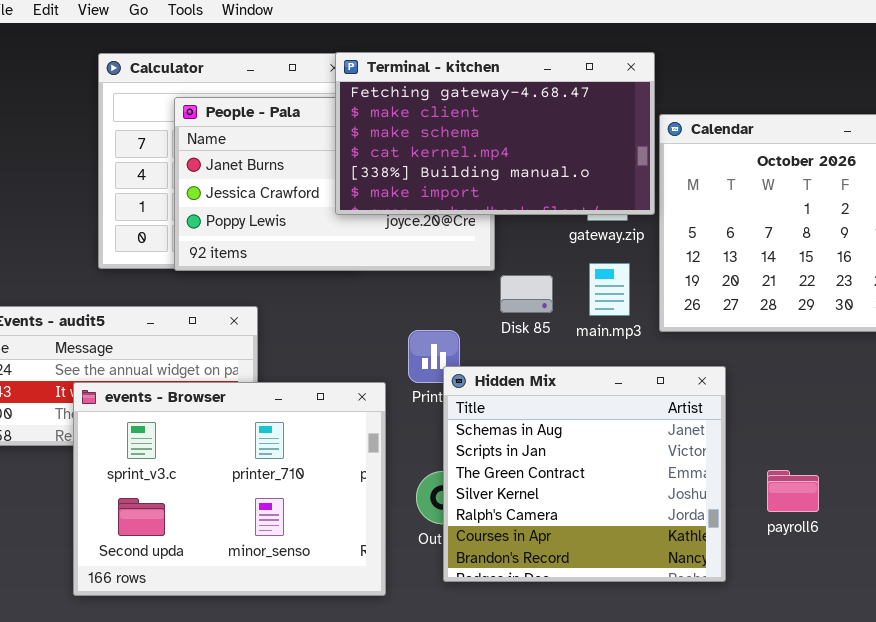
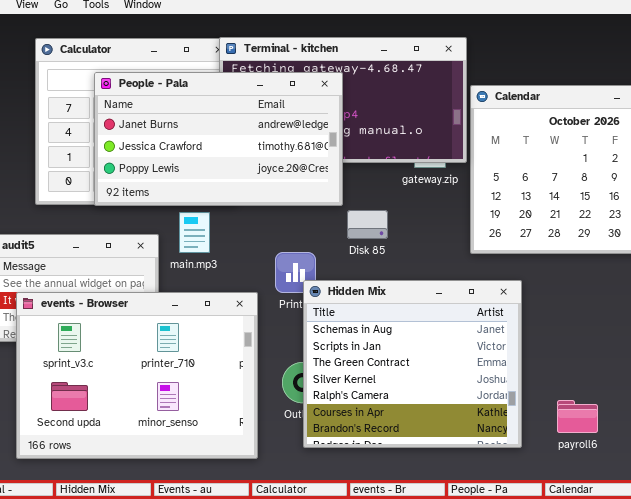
People - Pala: [174,97,495,271] -> [94,72,343,206], raised
main.mp3: [589,263,630,316] -> [179,212,210,253], moved
payroll6: [767,470,819,512] -> [557,400,598,433], moved

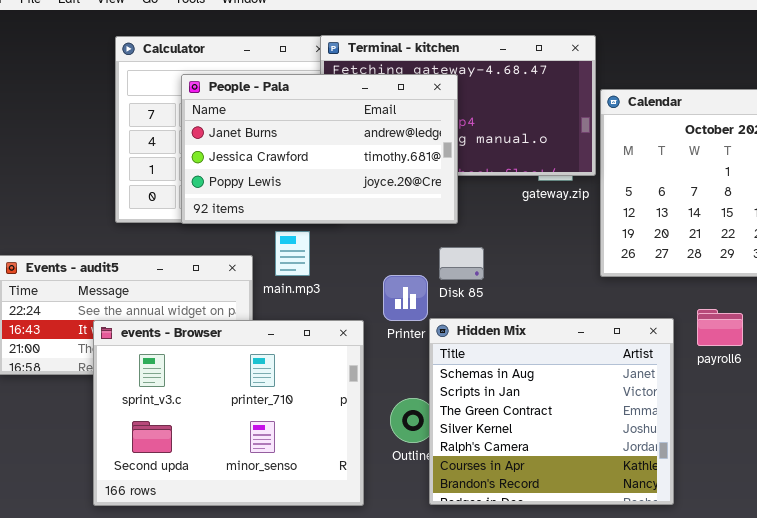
Disk 85: [347,210,388,239] -> [439,247,484,280], moved
Hidden Mix: [303,280,522,448] -> [429,318,674,505], moved
payroll6: [557,400,598,433] -> [697,309,743,346], moved

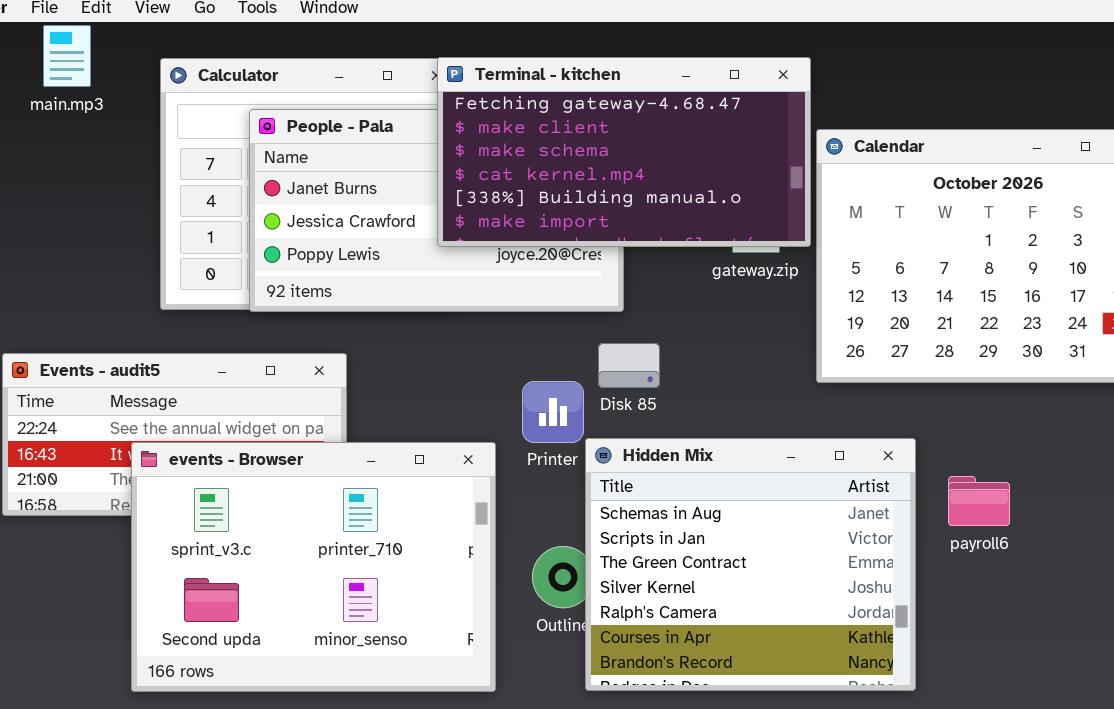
Terminal - kitchen: [320,35,596,176] -> [437,57,811,247], raised
main.mp3: [275,231,310,276] -> [43,25,91,87], moved
payroll6: [697,309,743,346] -> [948,476,1010,526], moved

